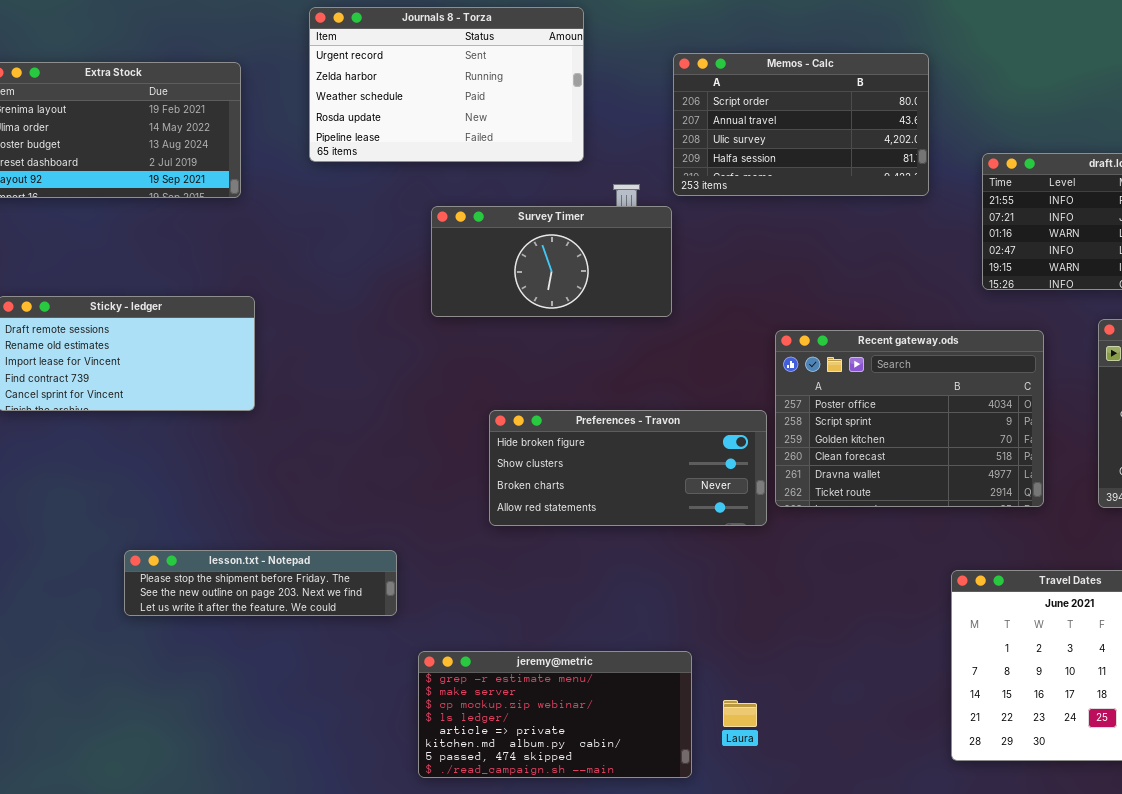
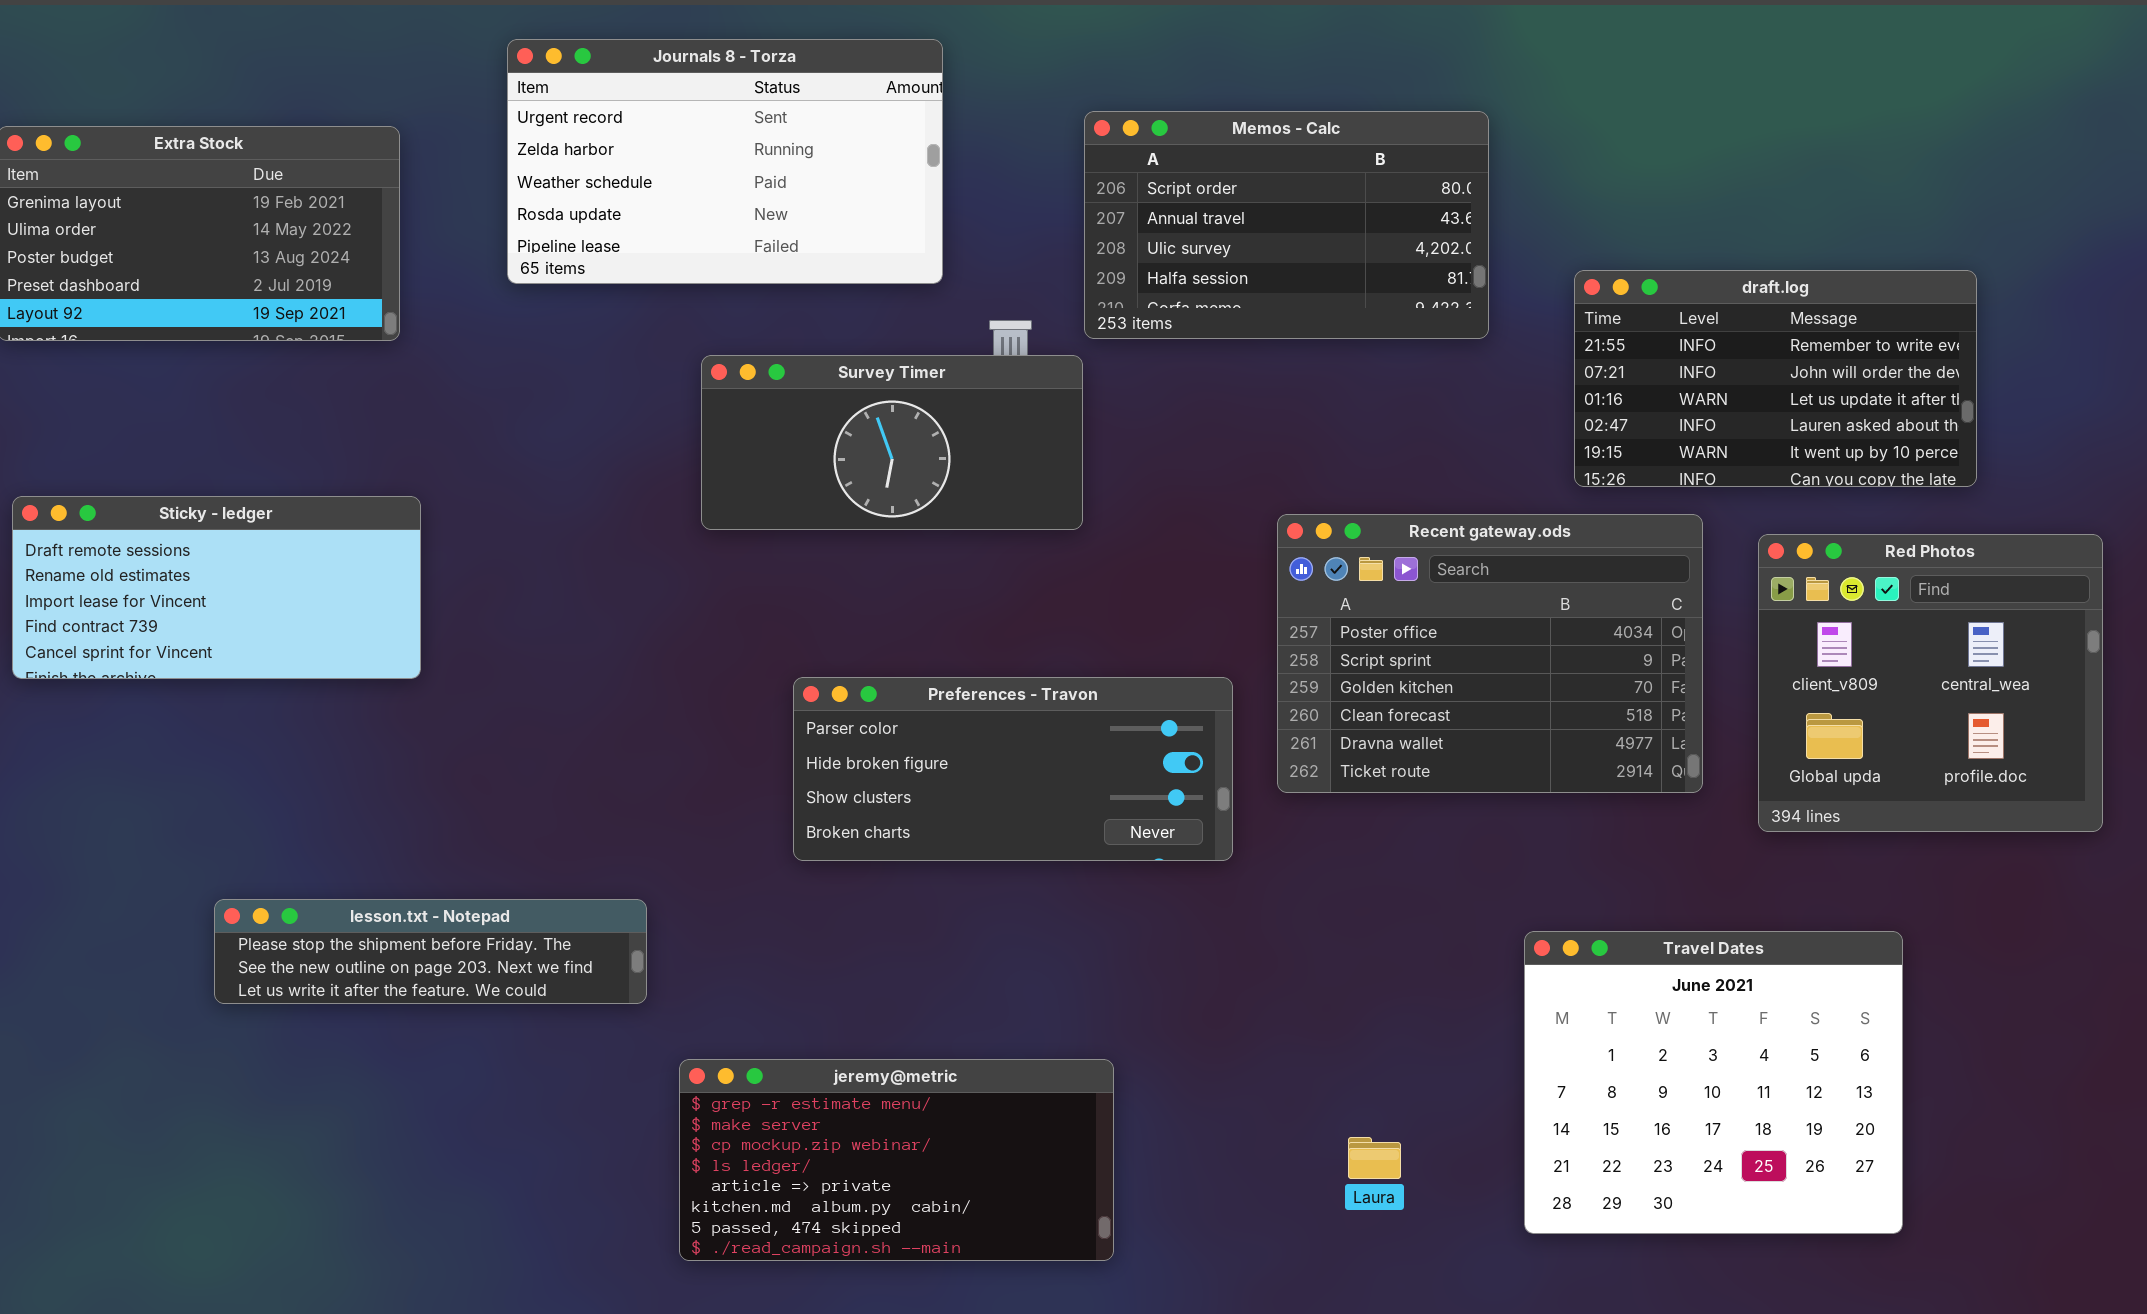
Recent gateway.ods: [775,330,1044,507] -> [1277,514,1703,793], moved
Preferences - Travon: [489,410,767,526] -> [793,677,1233,861], scrolled up 1 row
Laura: [723,700,757,727] -> [1348,1137,1401,1179], moved

